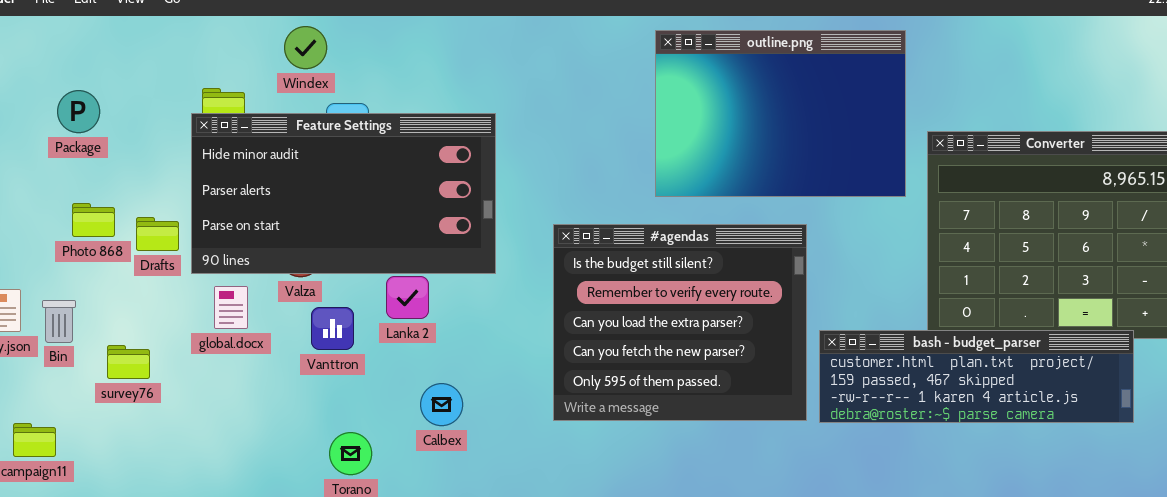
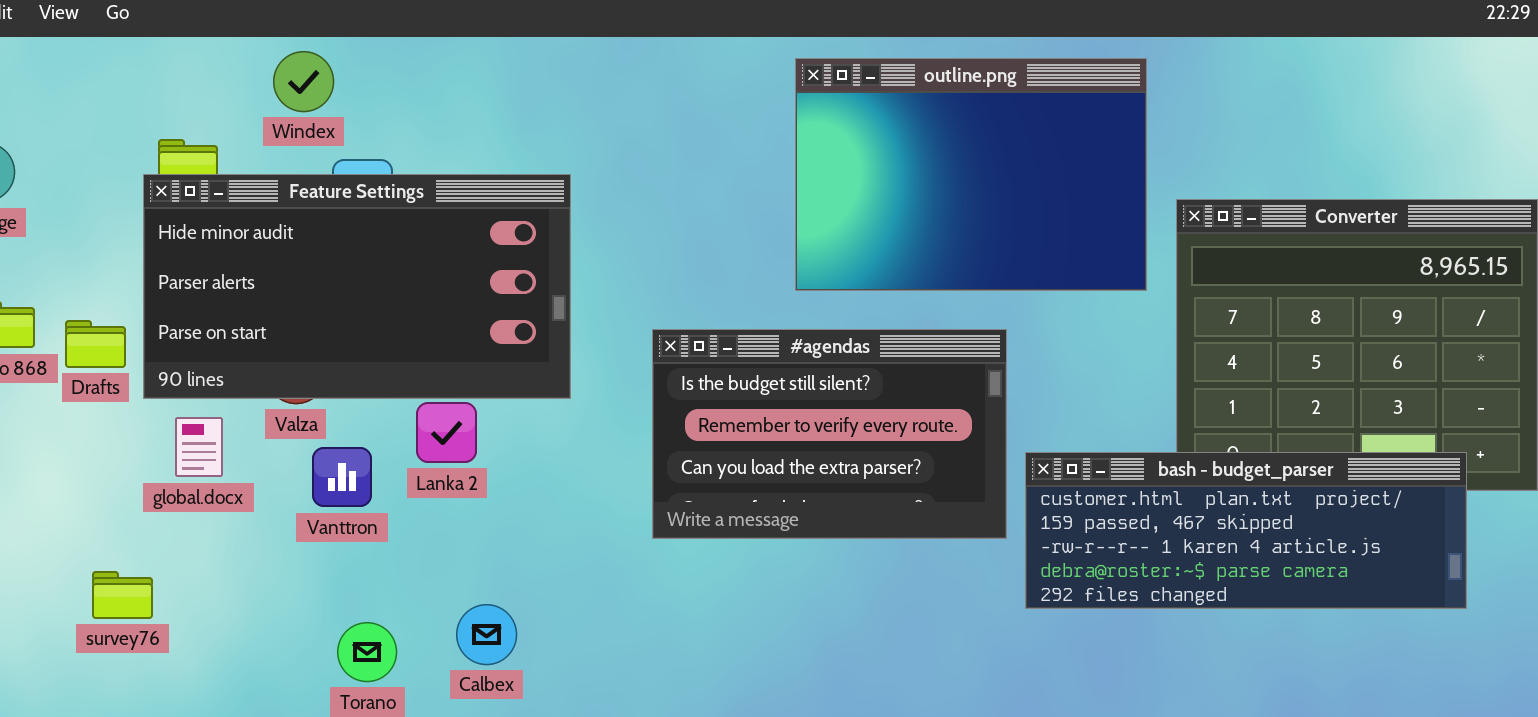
#agendas: [553,224,807,421] -> [652,329,1007,539], resized
bash - budget_parser: [819,330,1134,423] -> [1025,452,1467,609], resized
survey76: [107,345,150,379] -> [92,571,153,619], moved
Calbex: [420,383,463,426] -> [456,604,517,665], moved

